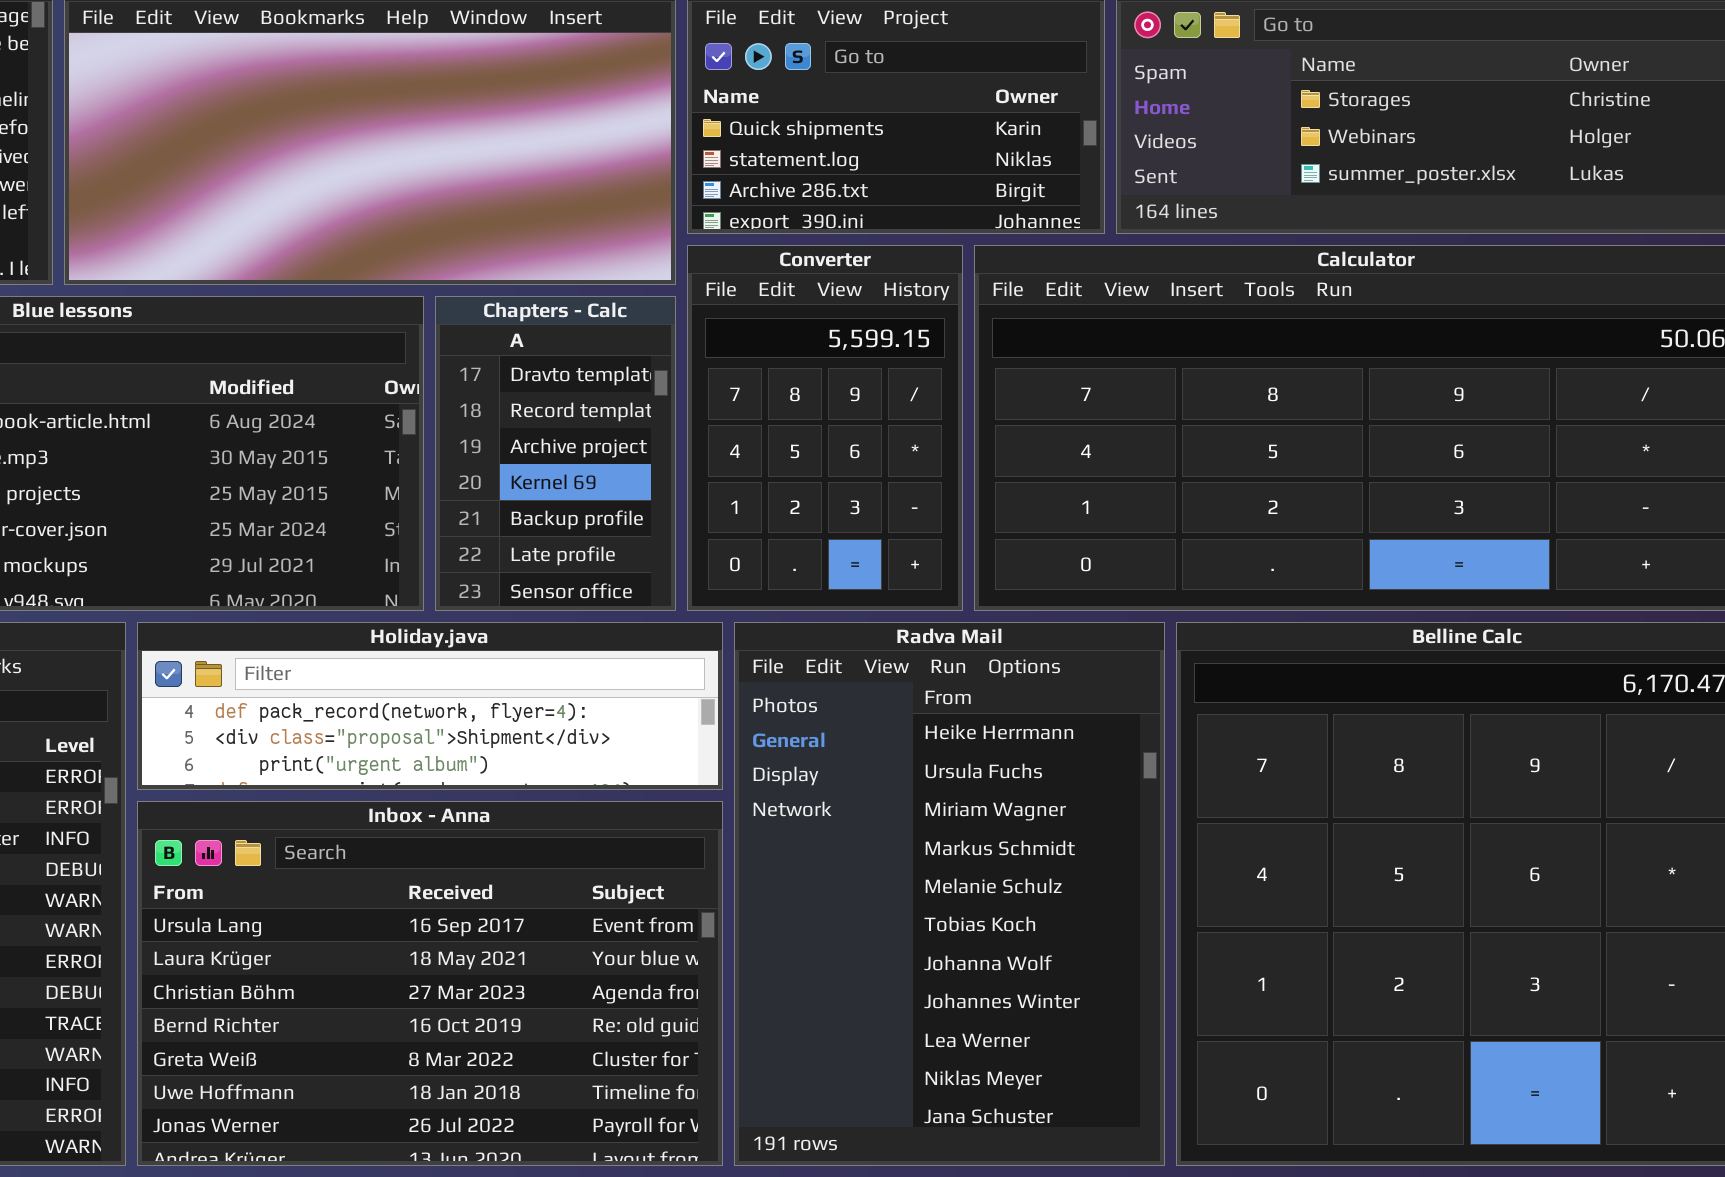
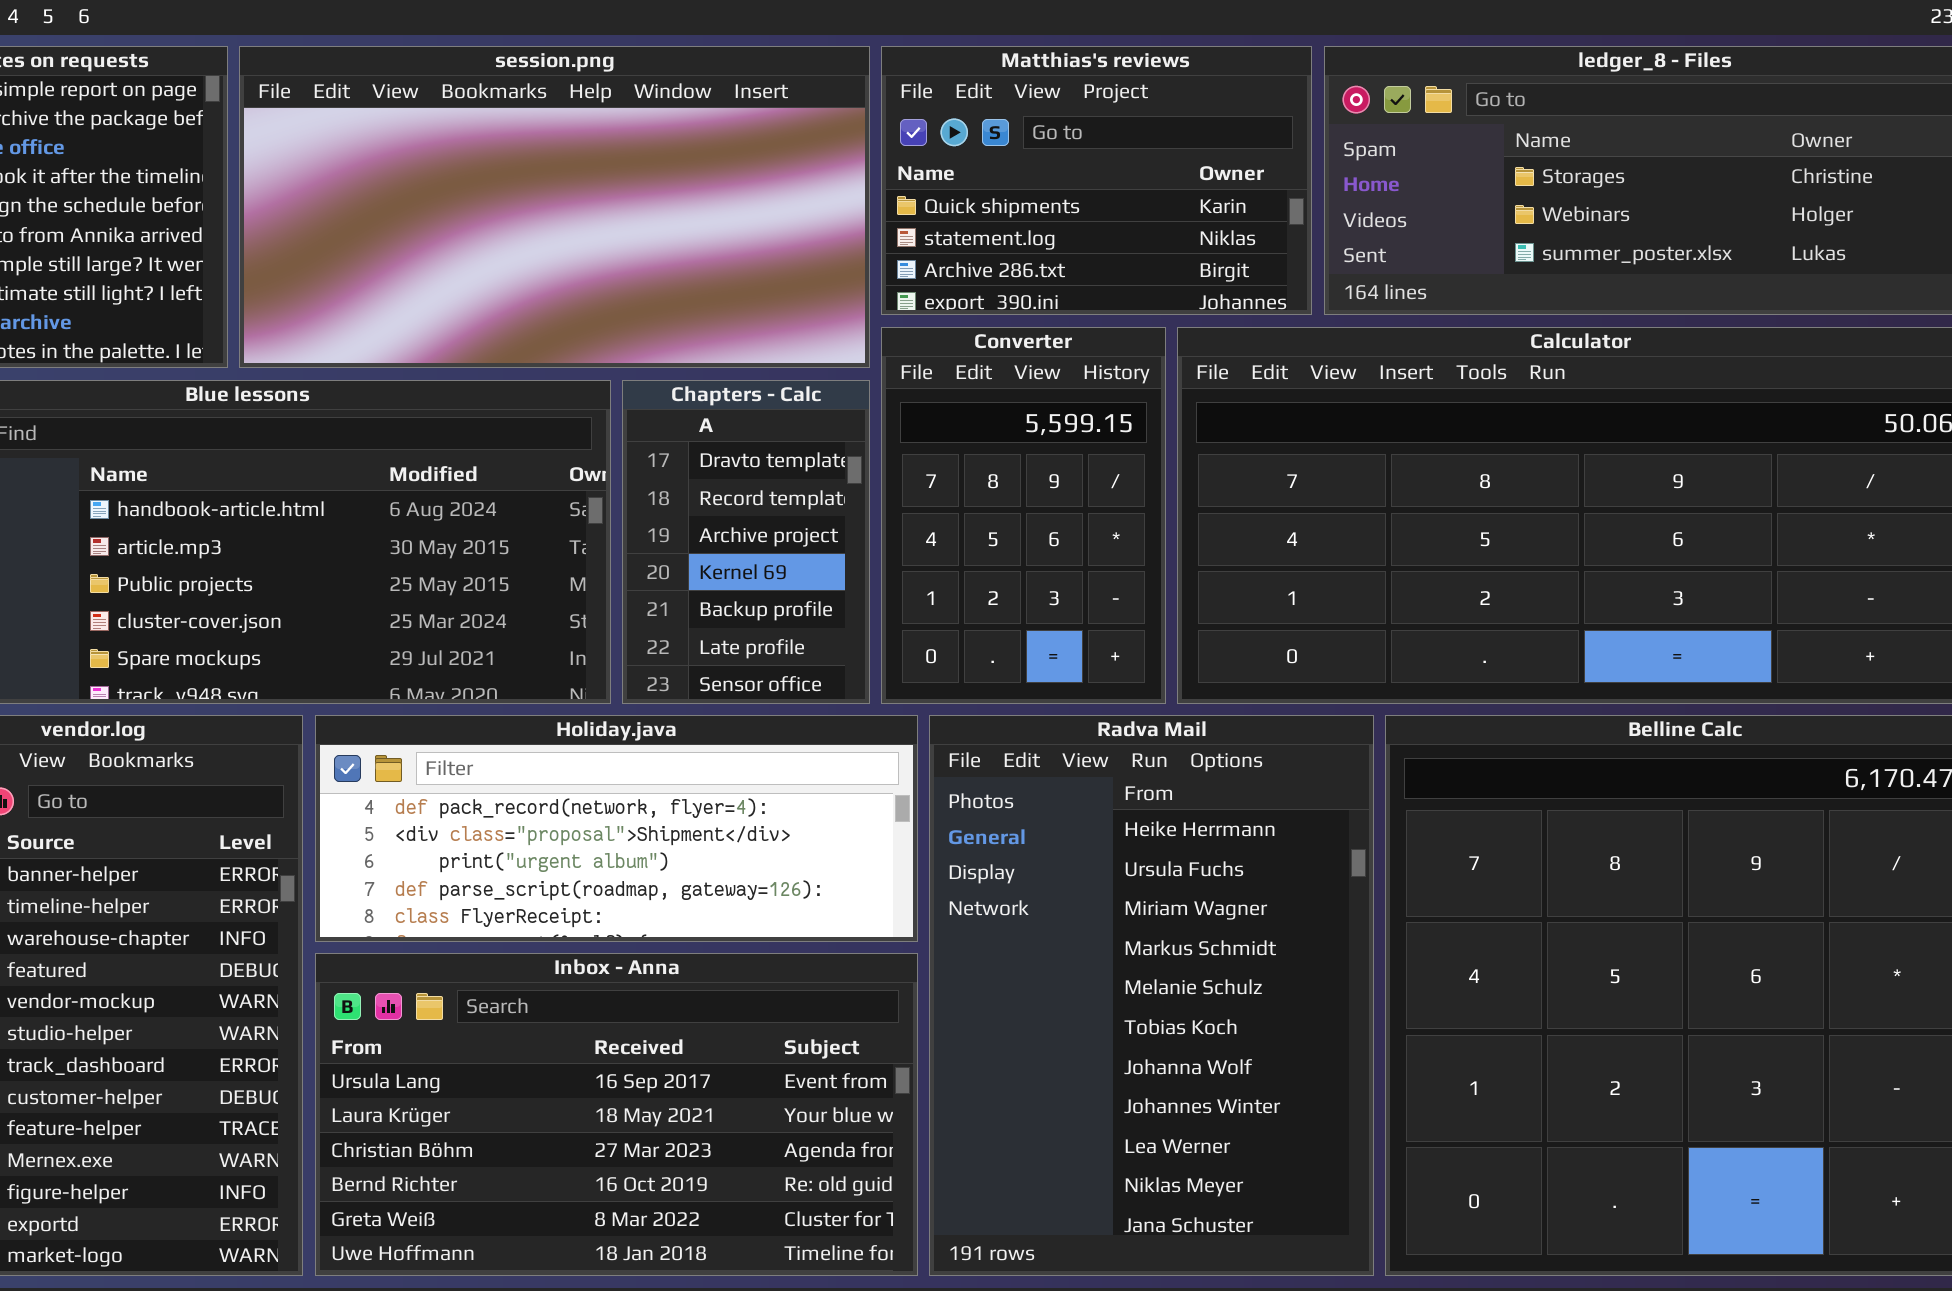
Holiday.java: [137,622,723,790] -> [315,715,918,942], resized
Inbox - Anna: [137,801,723,1166] -> [315,953,918,1276], resized

